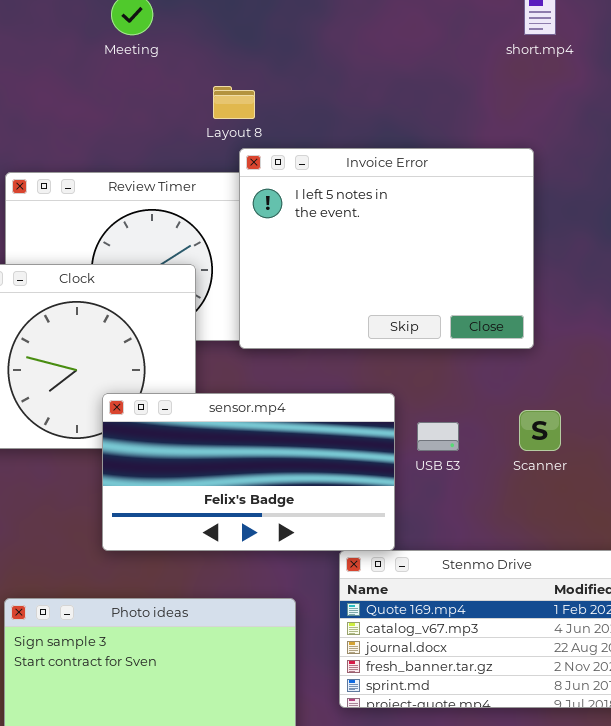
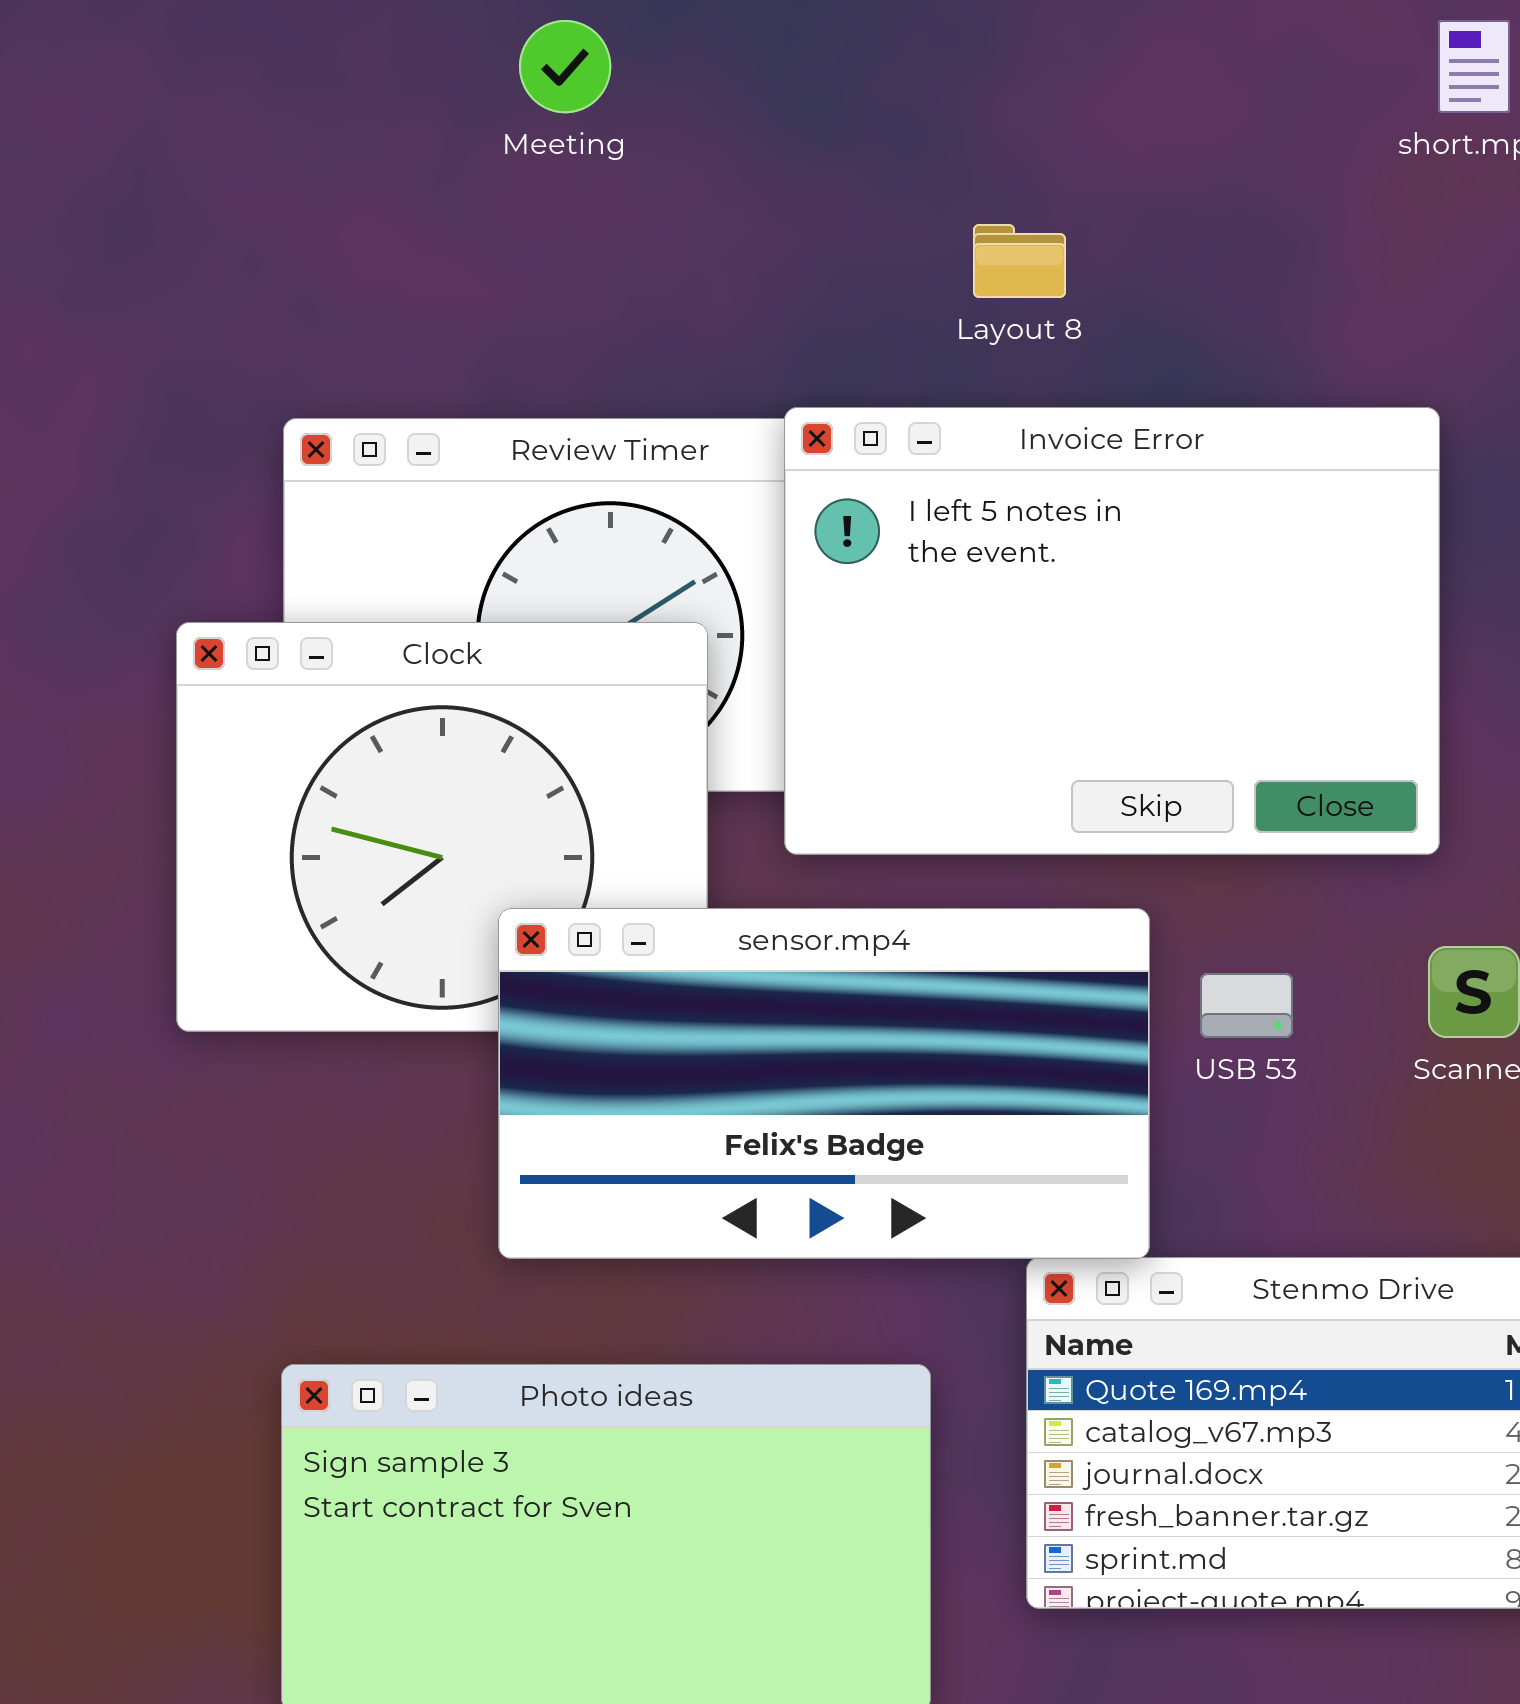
Layout 8: [213,86,255,119] -> [973,224,1066,298], moved
Invoice Error: [239,148,534,349] -> [784,407,1440,855], moved

